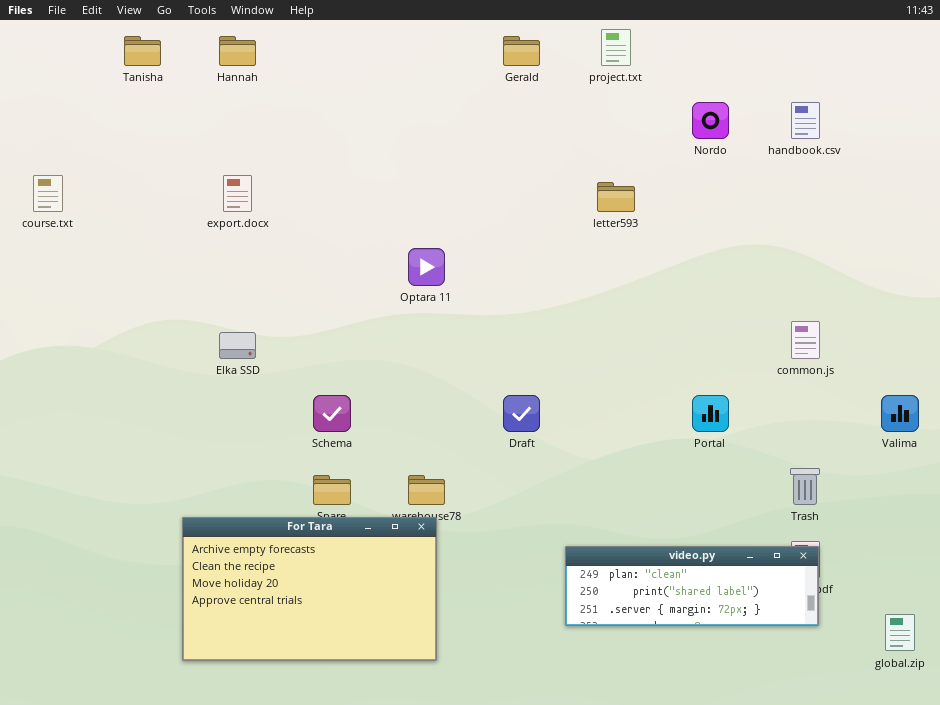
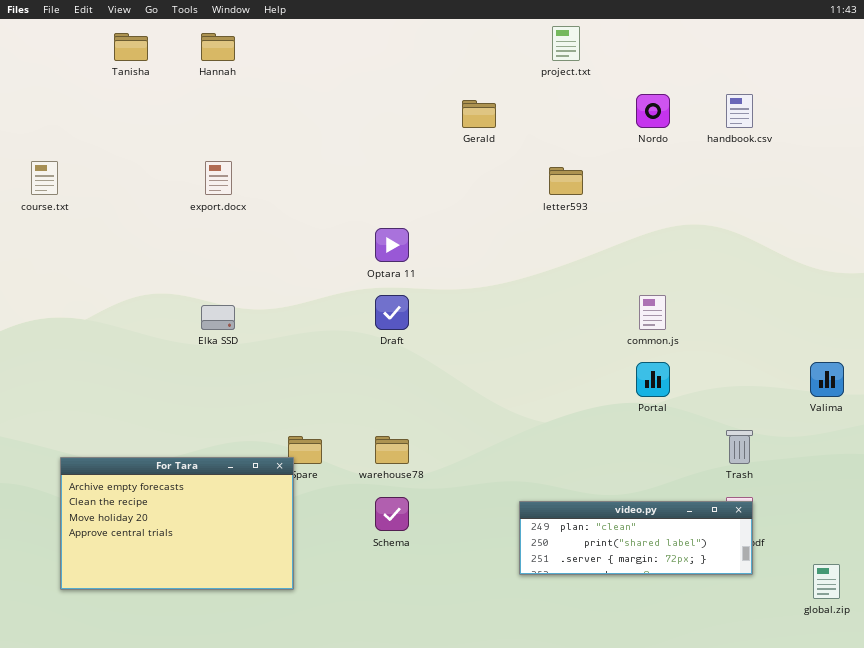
Gerald: [503,36,540,66] -> [462,100,496,128], moved
common.js: [791,321,820,359] -> [639,295,666,330], moved
Schema: [313,395,351,432] -> [375,497,409,531], moved
Draft: [503,395,540,432] -> [375,295,409,330], moved
For Tara: [182,517,437,661] -> [60,457,294,590], moved

